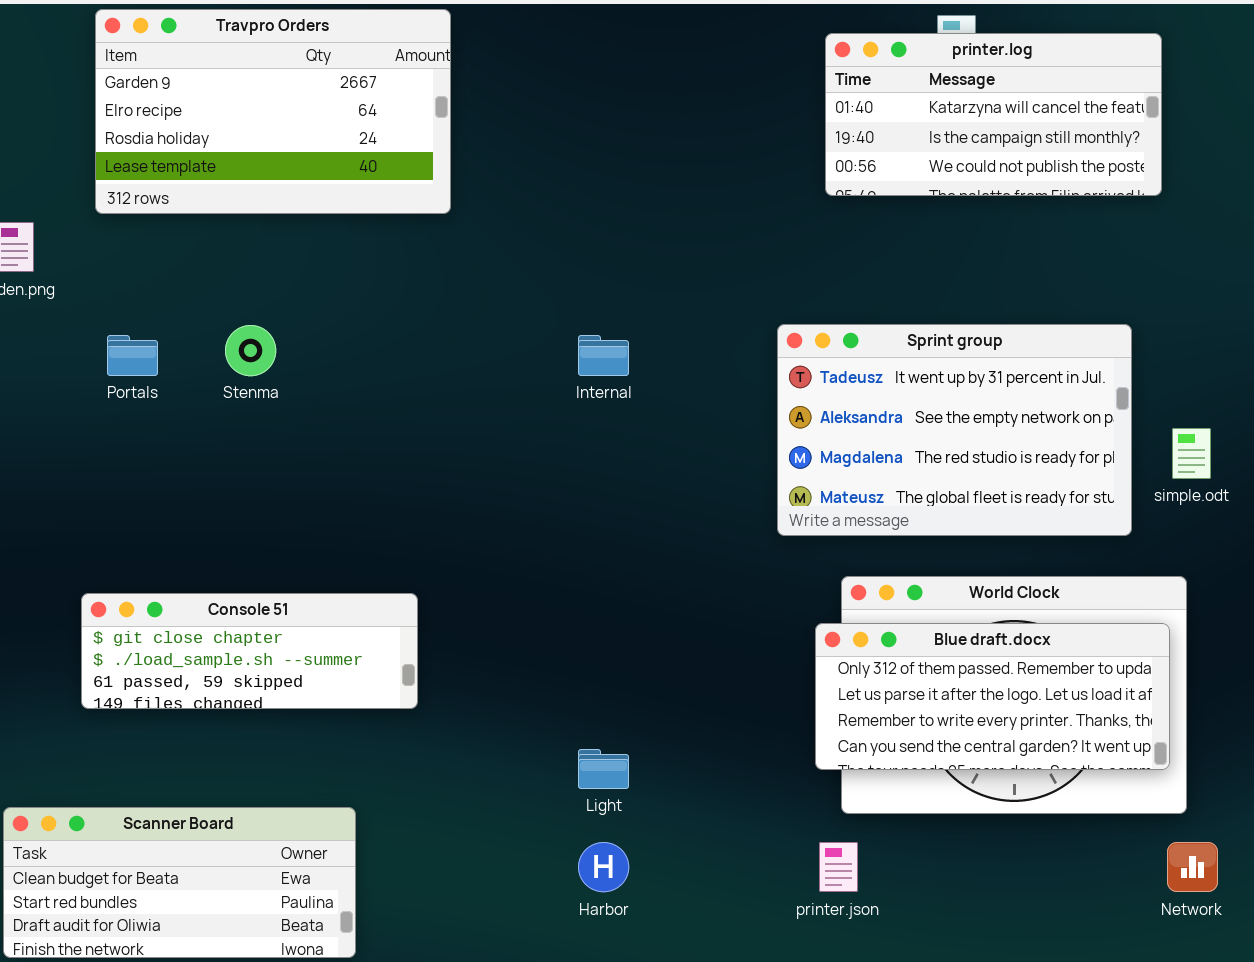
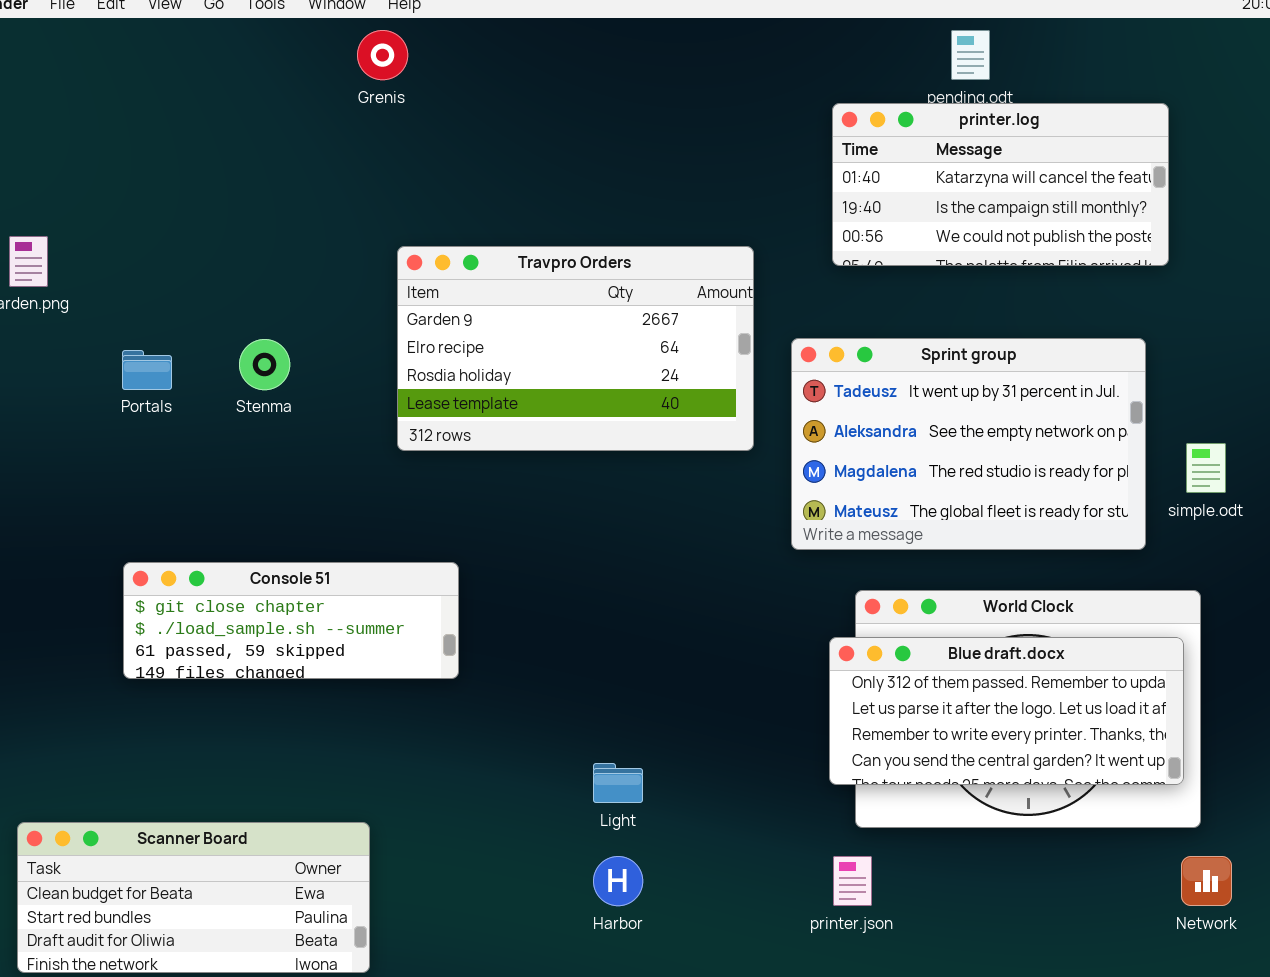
Travpro Orders: [95,9,451,214] -> [397,246,754,451], moved
printer.log: [825,33,1162,196] -> [832,103,1169,266], moved
Console 51: [81,593,418,709] -> [123,562,459,679], moved

